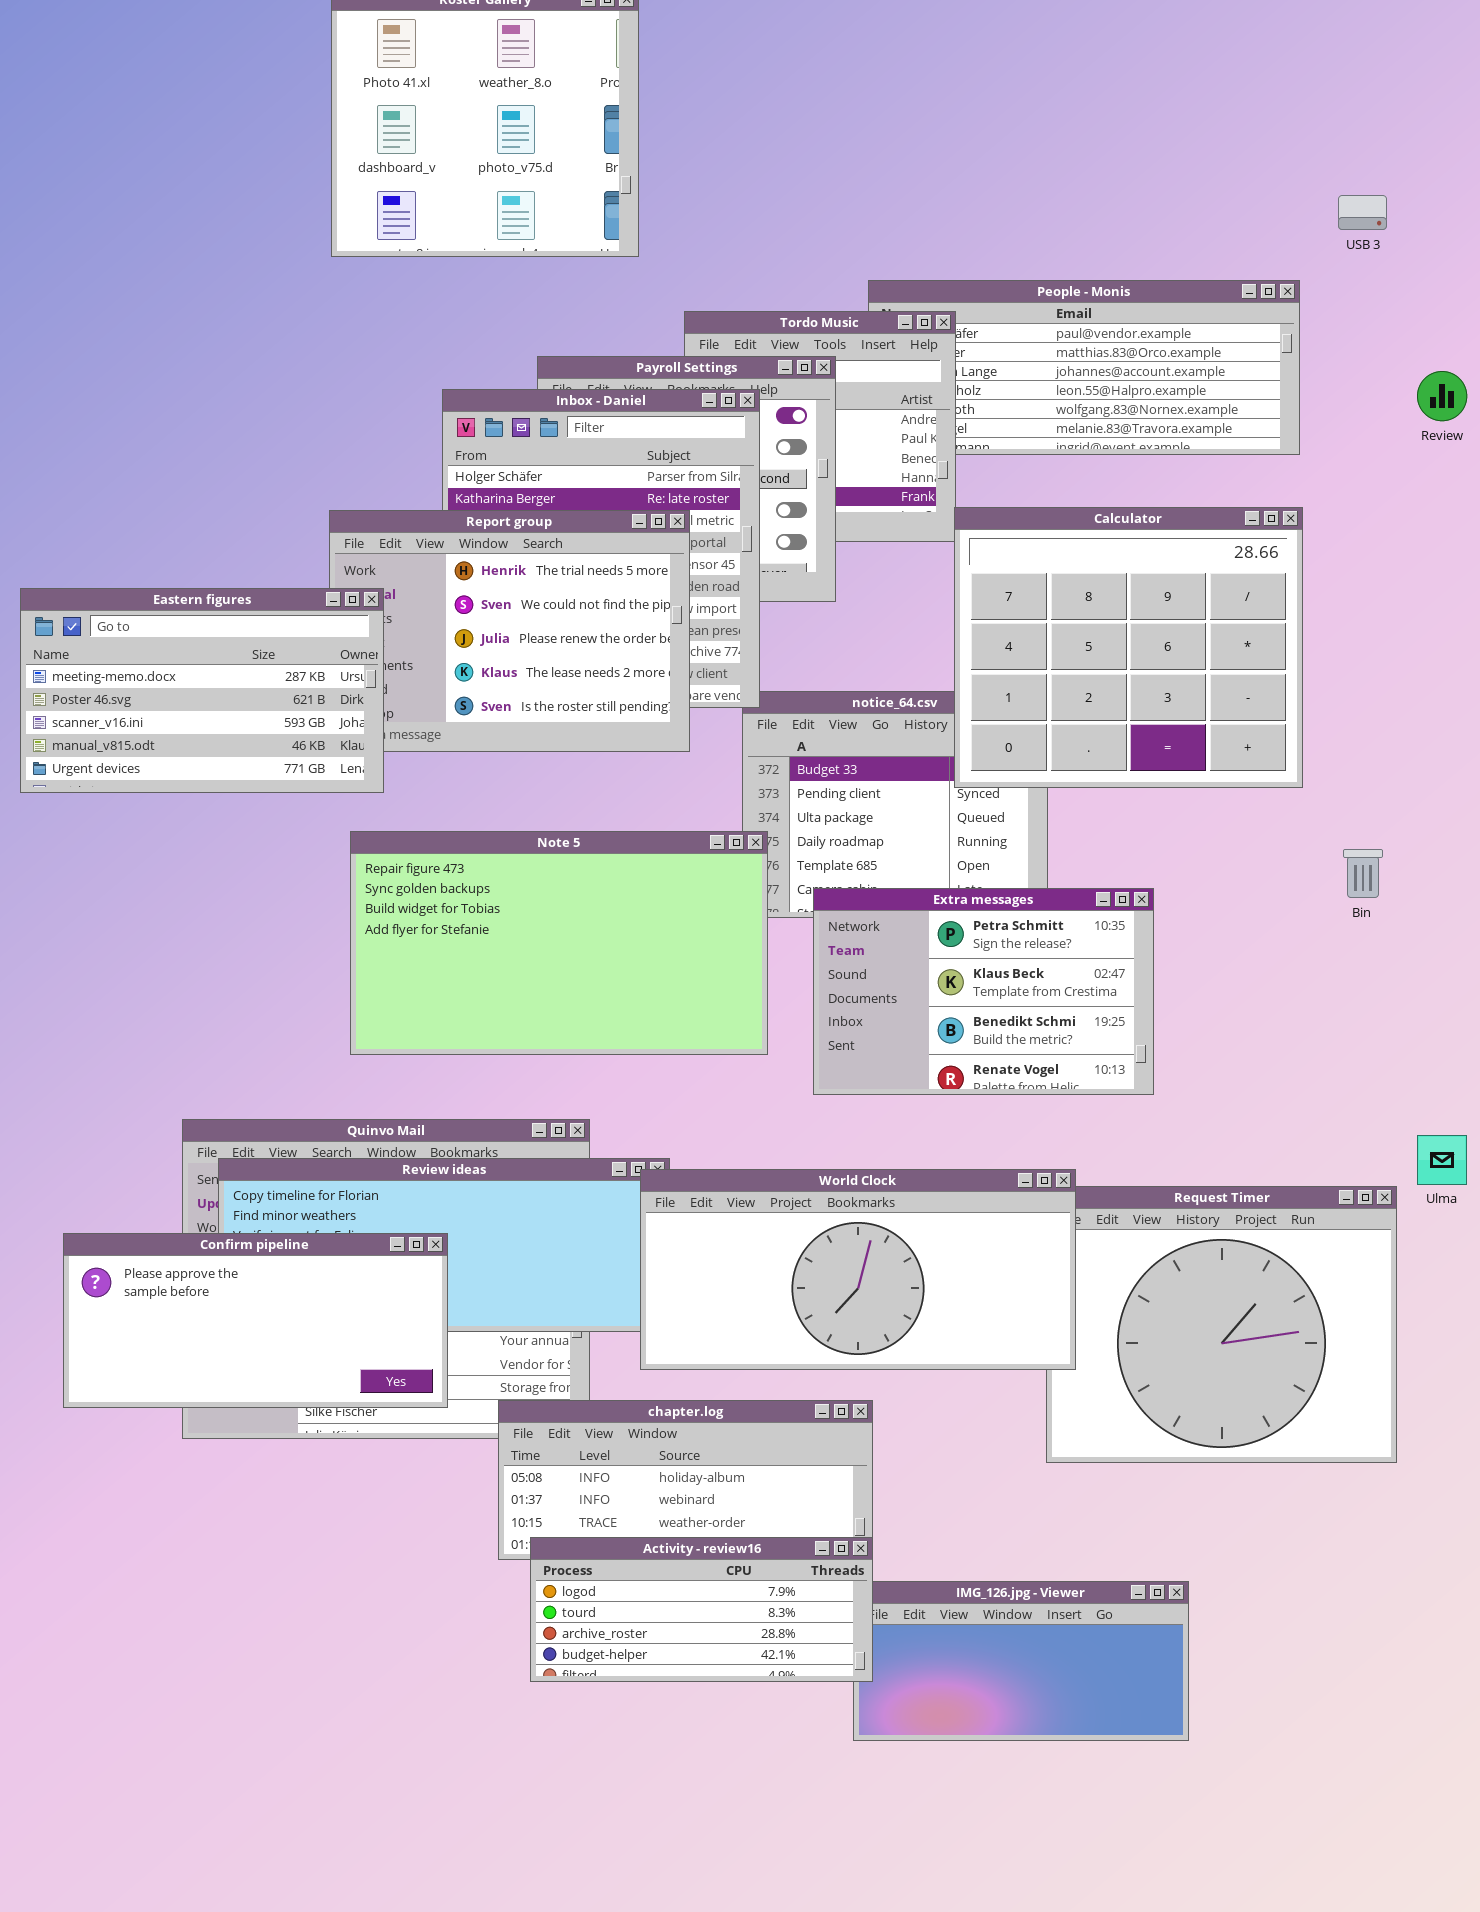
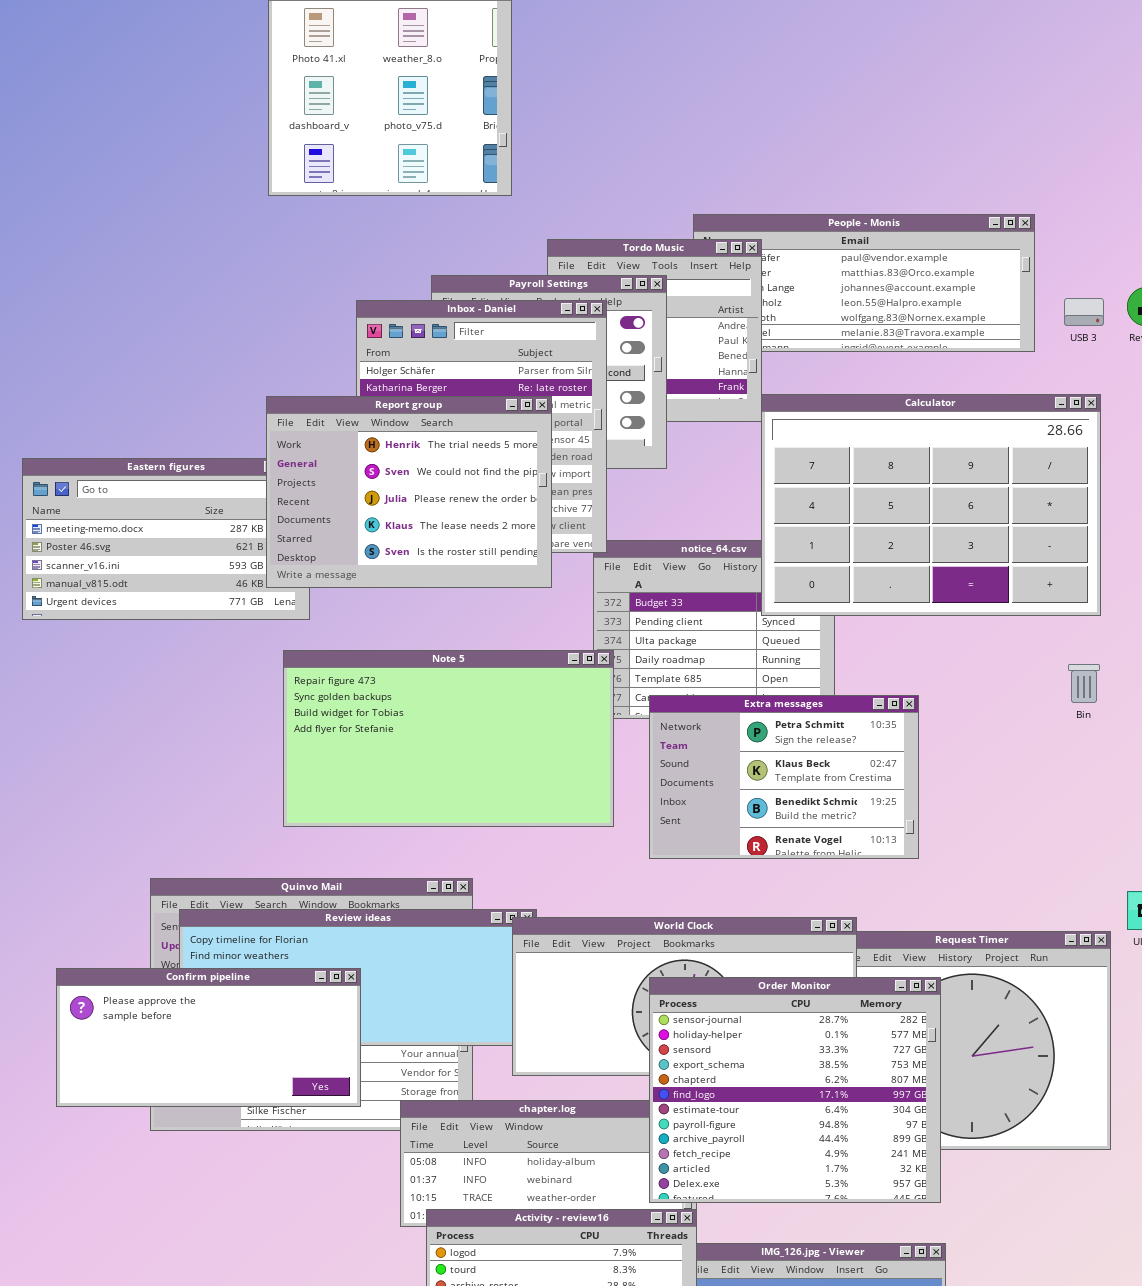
USB 3: [1338,195,1387,230] -> [1064,298,1104,326], moved
Calculator: [954,507,1303,788] -> [761,394,1101,616], resized
Report group: [329,510,690,752] -> [266,396,552,588], raised
Order Monitor: none -> [649,977,941,1203], opened

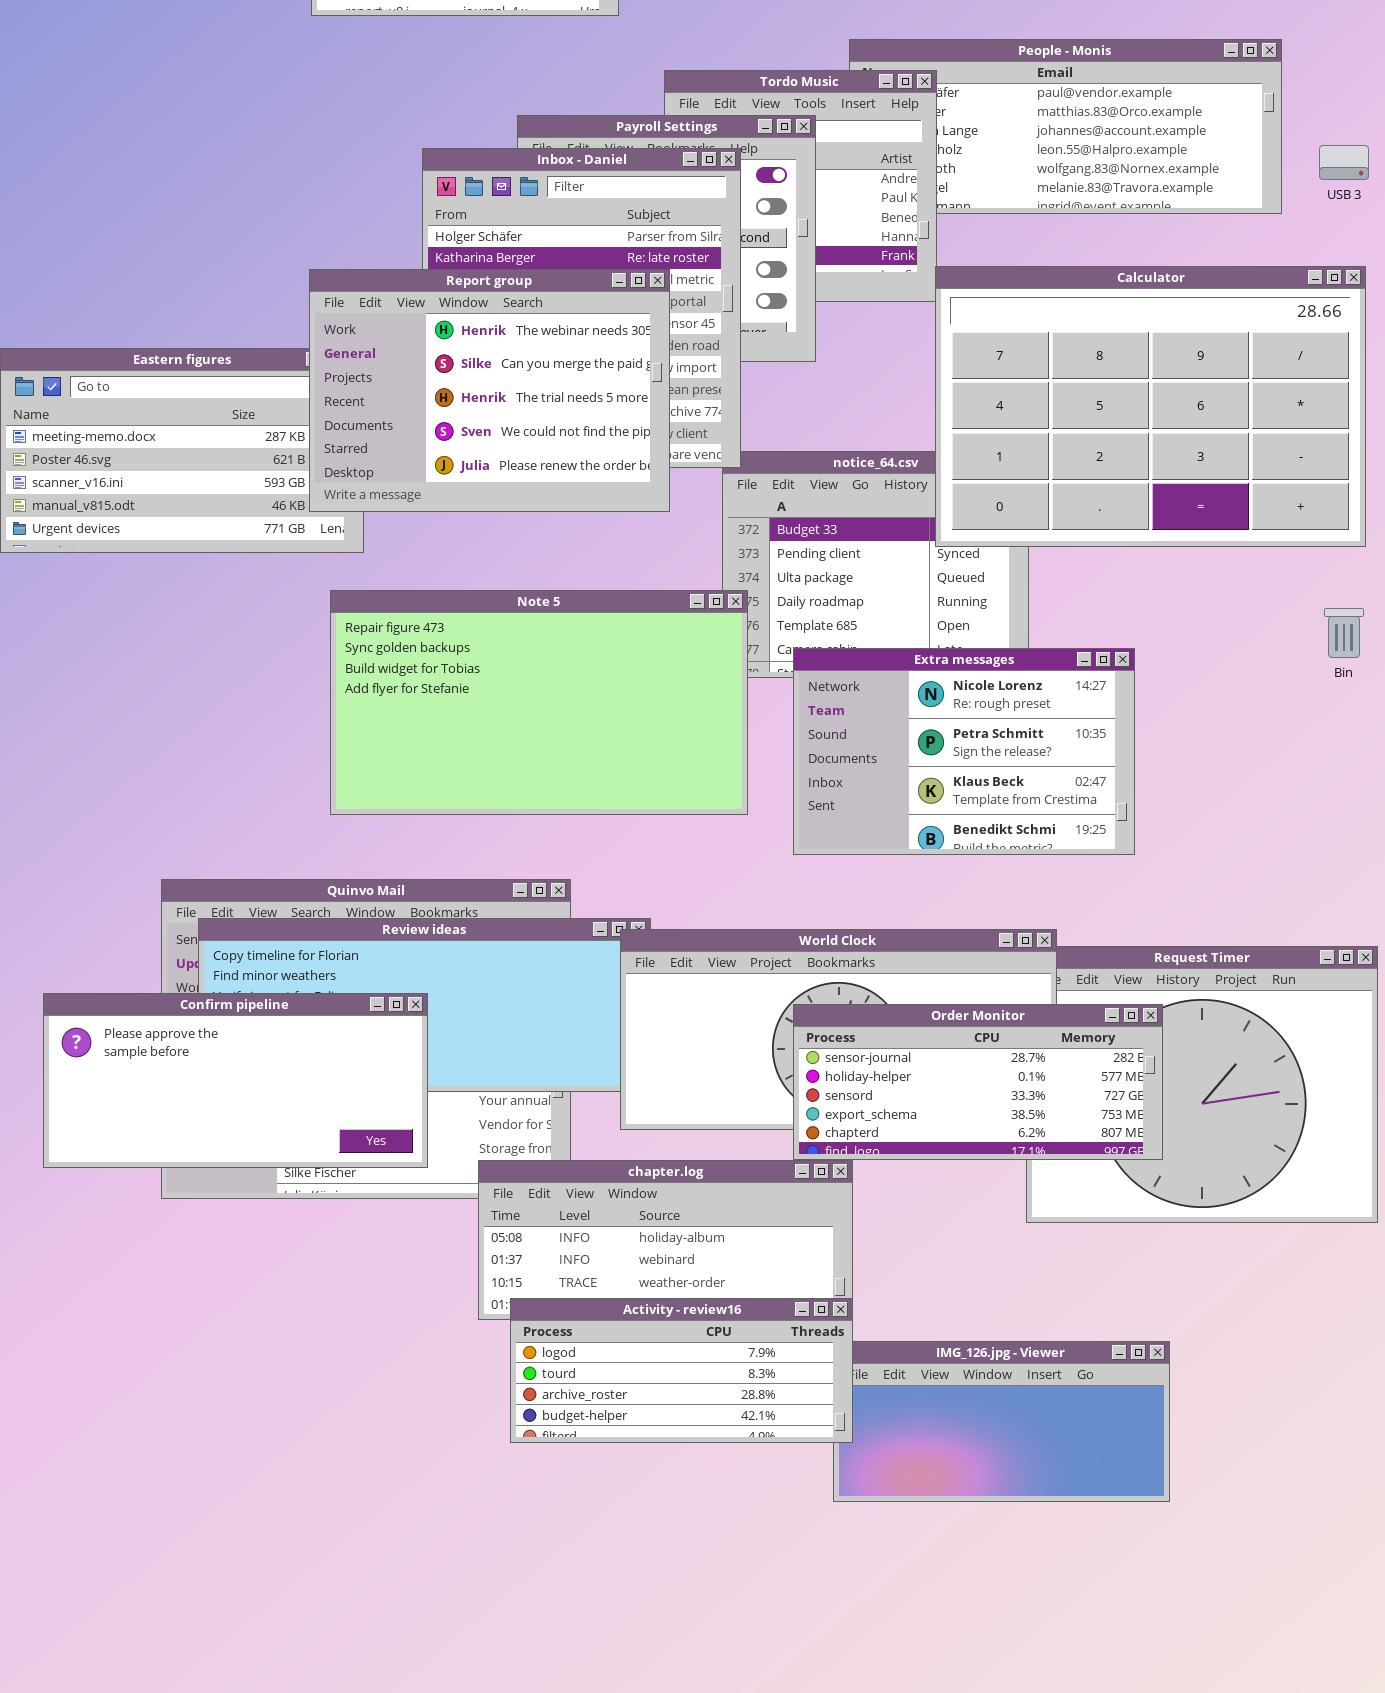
Report group: [266,396,552,588] -> [309,269,670,512], scrolled up 2 rows
Extra messages: [649,695,919,859] -> [793,648,1135,855], scrolled up 1 row
Order Monitor: [649,977,941,1203] -> [793,1004,1163,1160], resized

